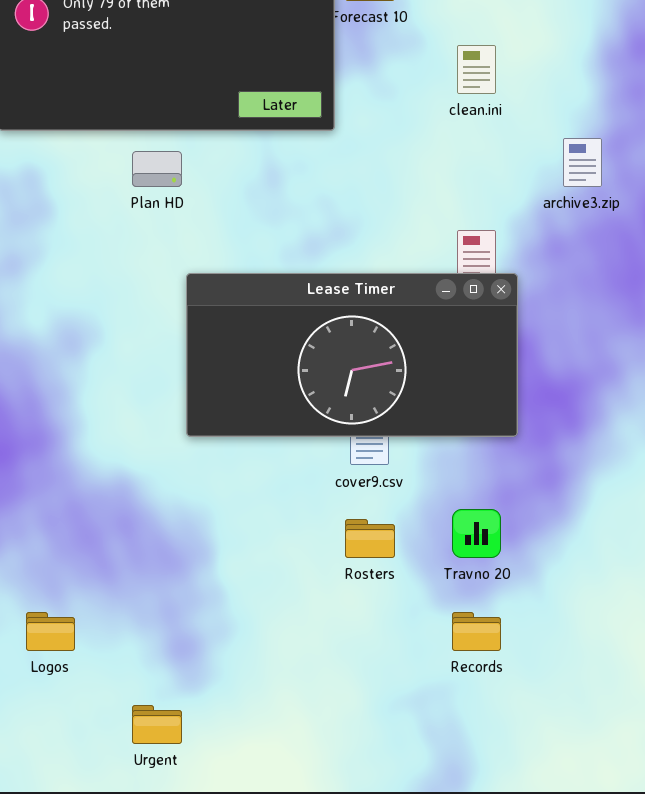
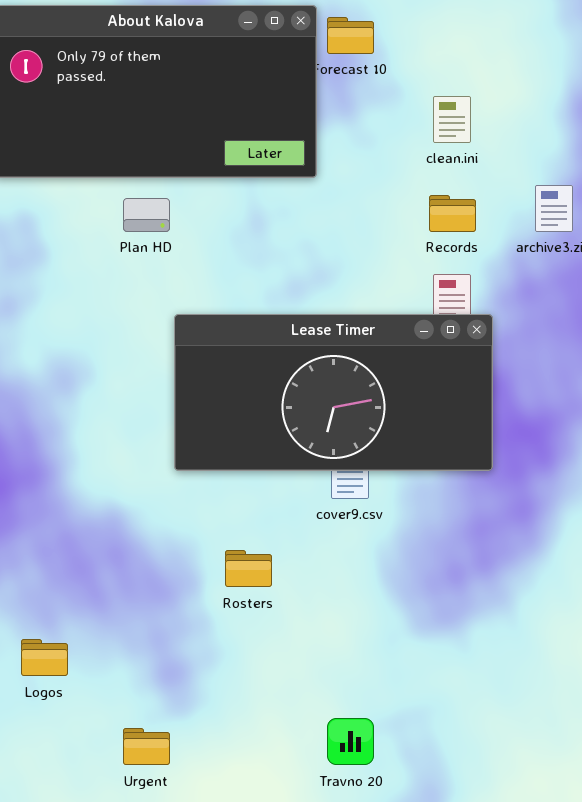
Travno 20: [452,509,501,558] -> [327,718,374,765], moved
Rosters: [345,519,395,558] -> [225,550,272,587], moved
Records: [452,612,501,651] -> [429,195,476,232], moved

